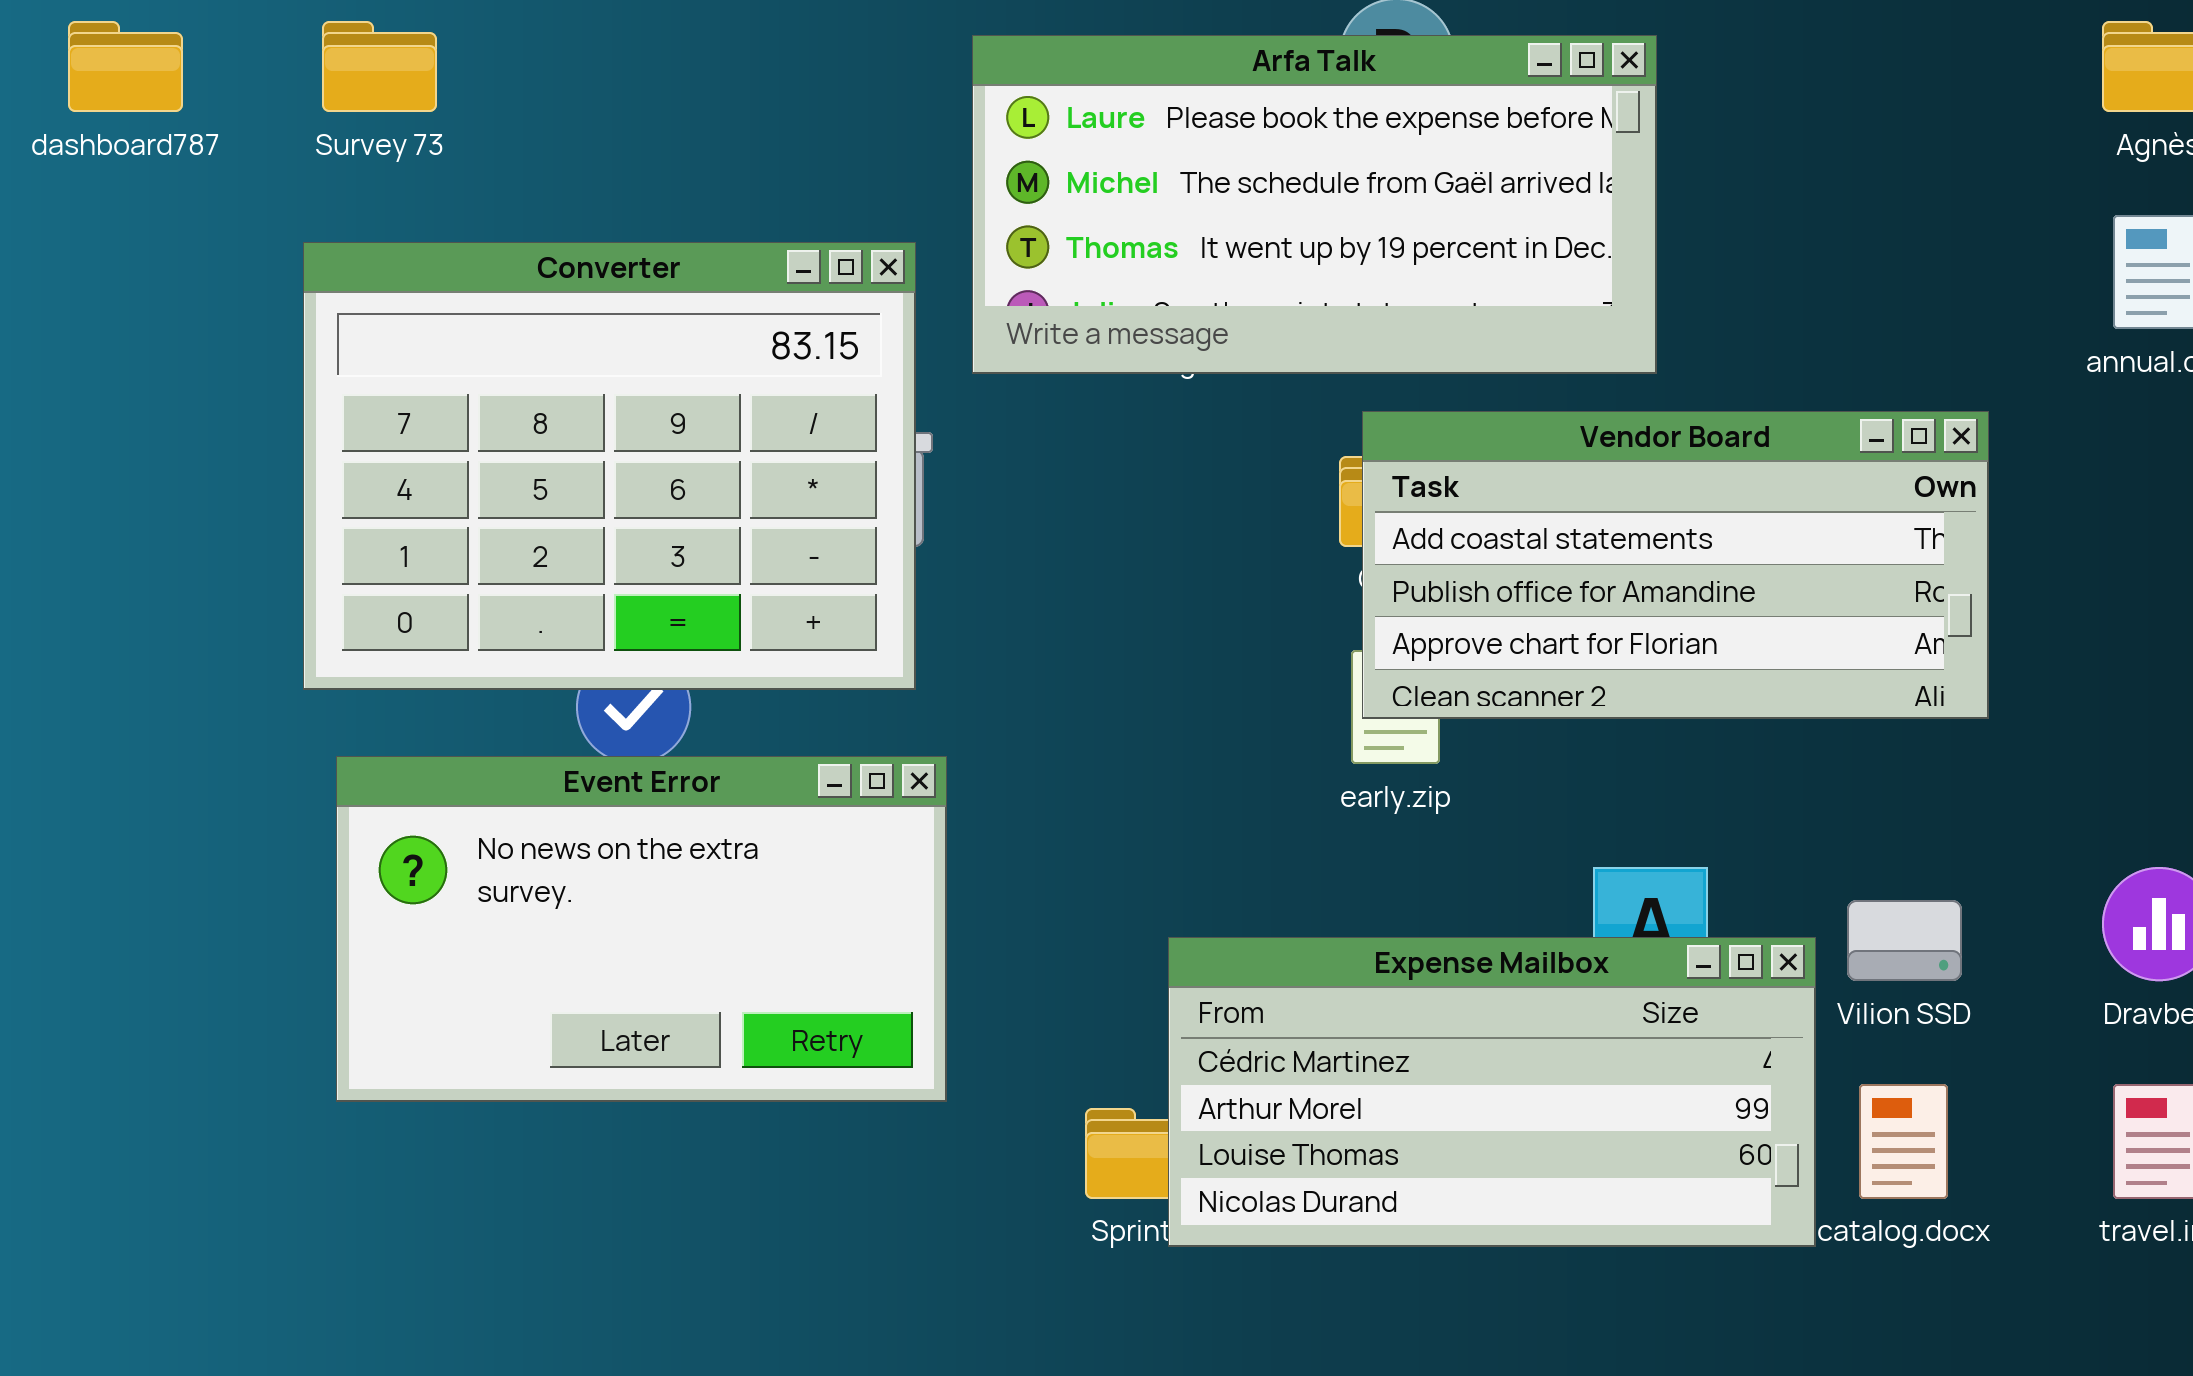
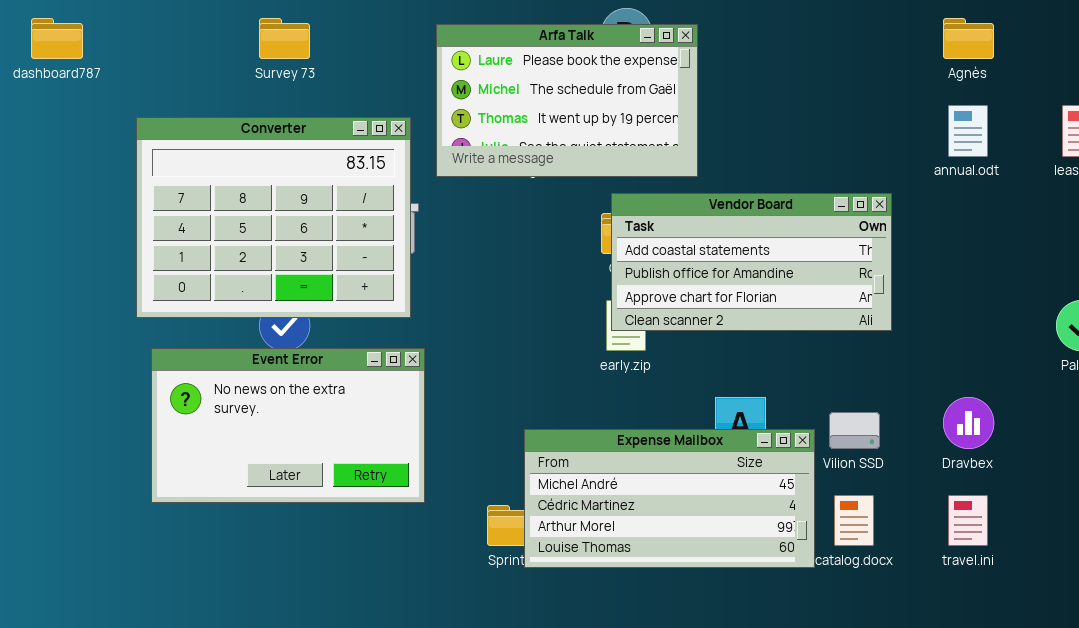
Survey 73: [322,21,437,112] -> [259,18,310,59], moved
Arfa Talk: [972,35,1657,374] -> [436,24,698,177], resized
Expense Mailbox: [1168,937,1816,1247] -> [524,429,815,568], scrolled up 1 row

